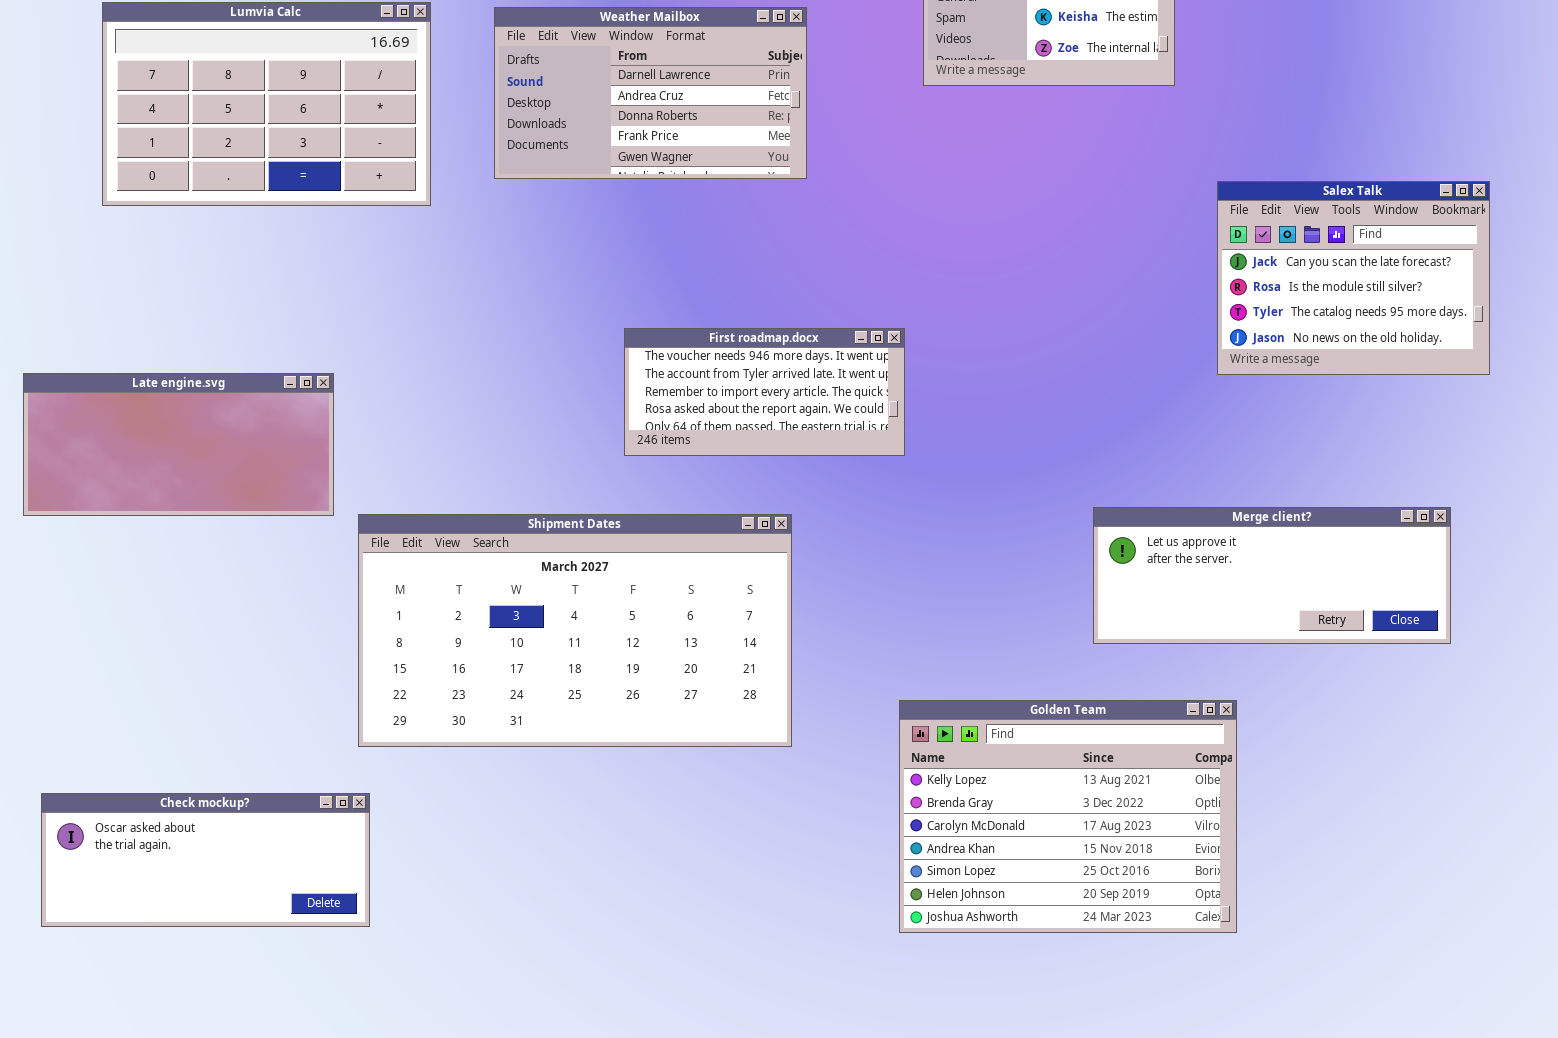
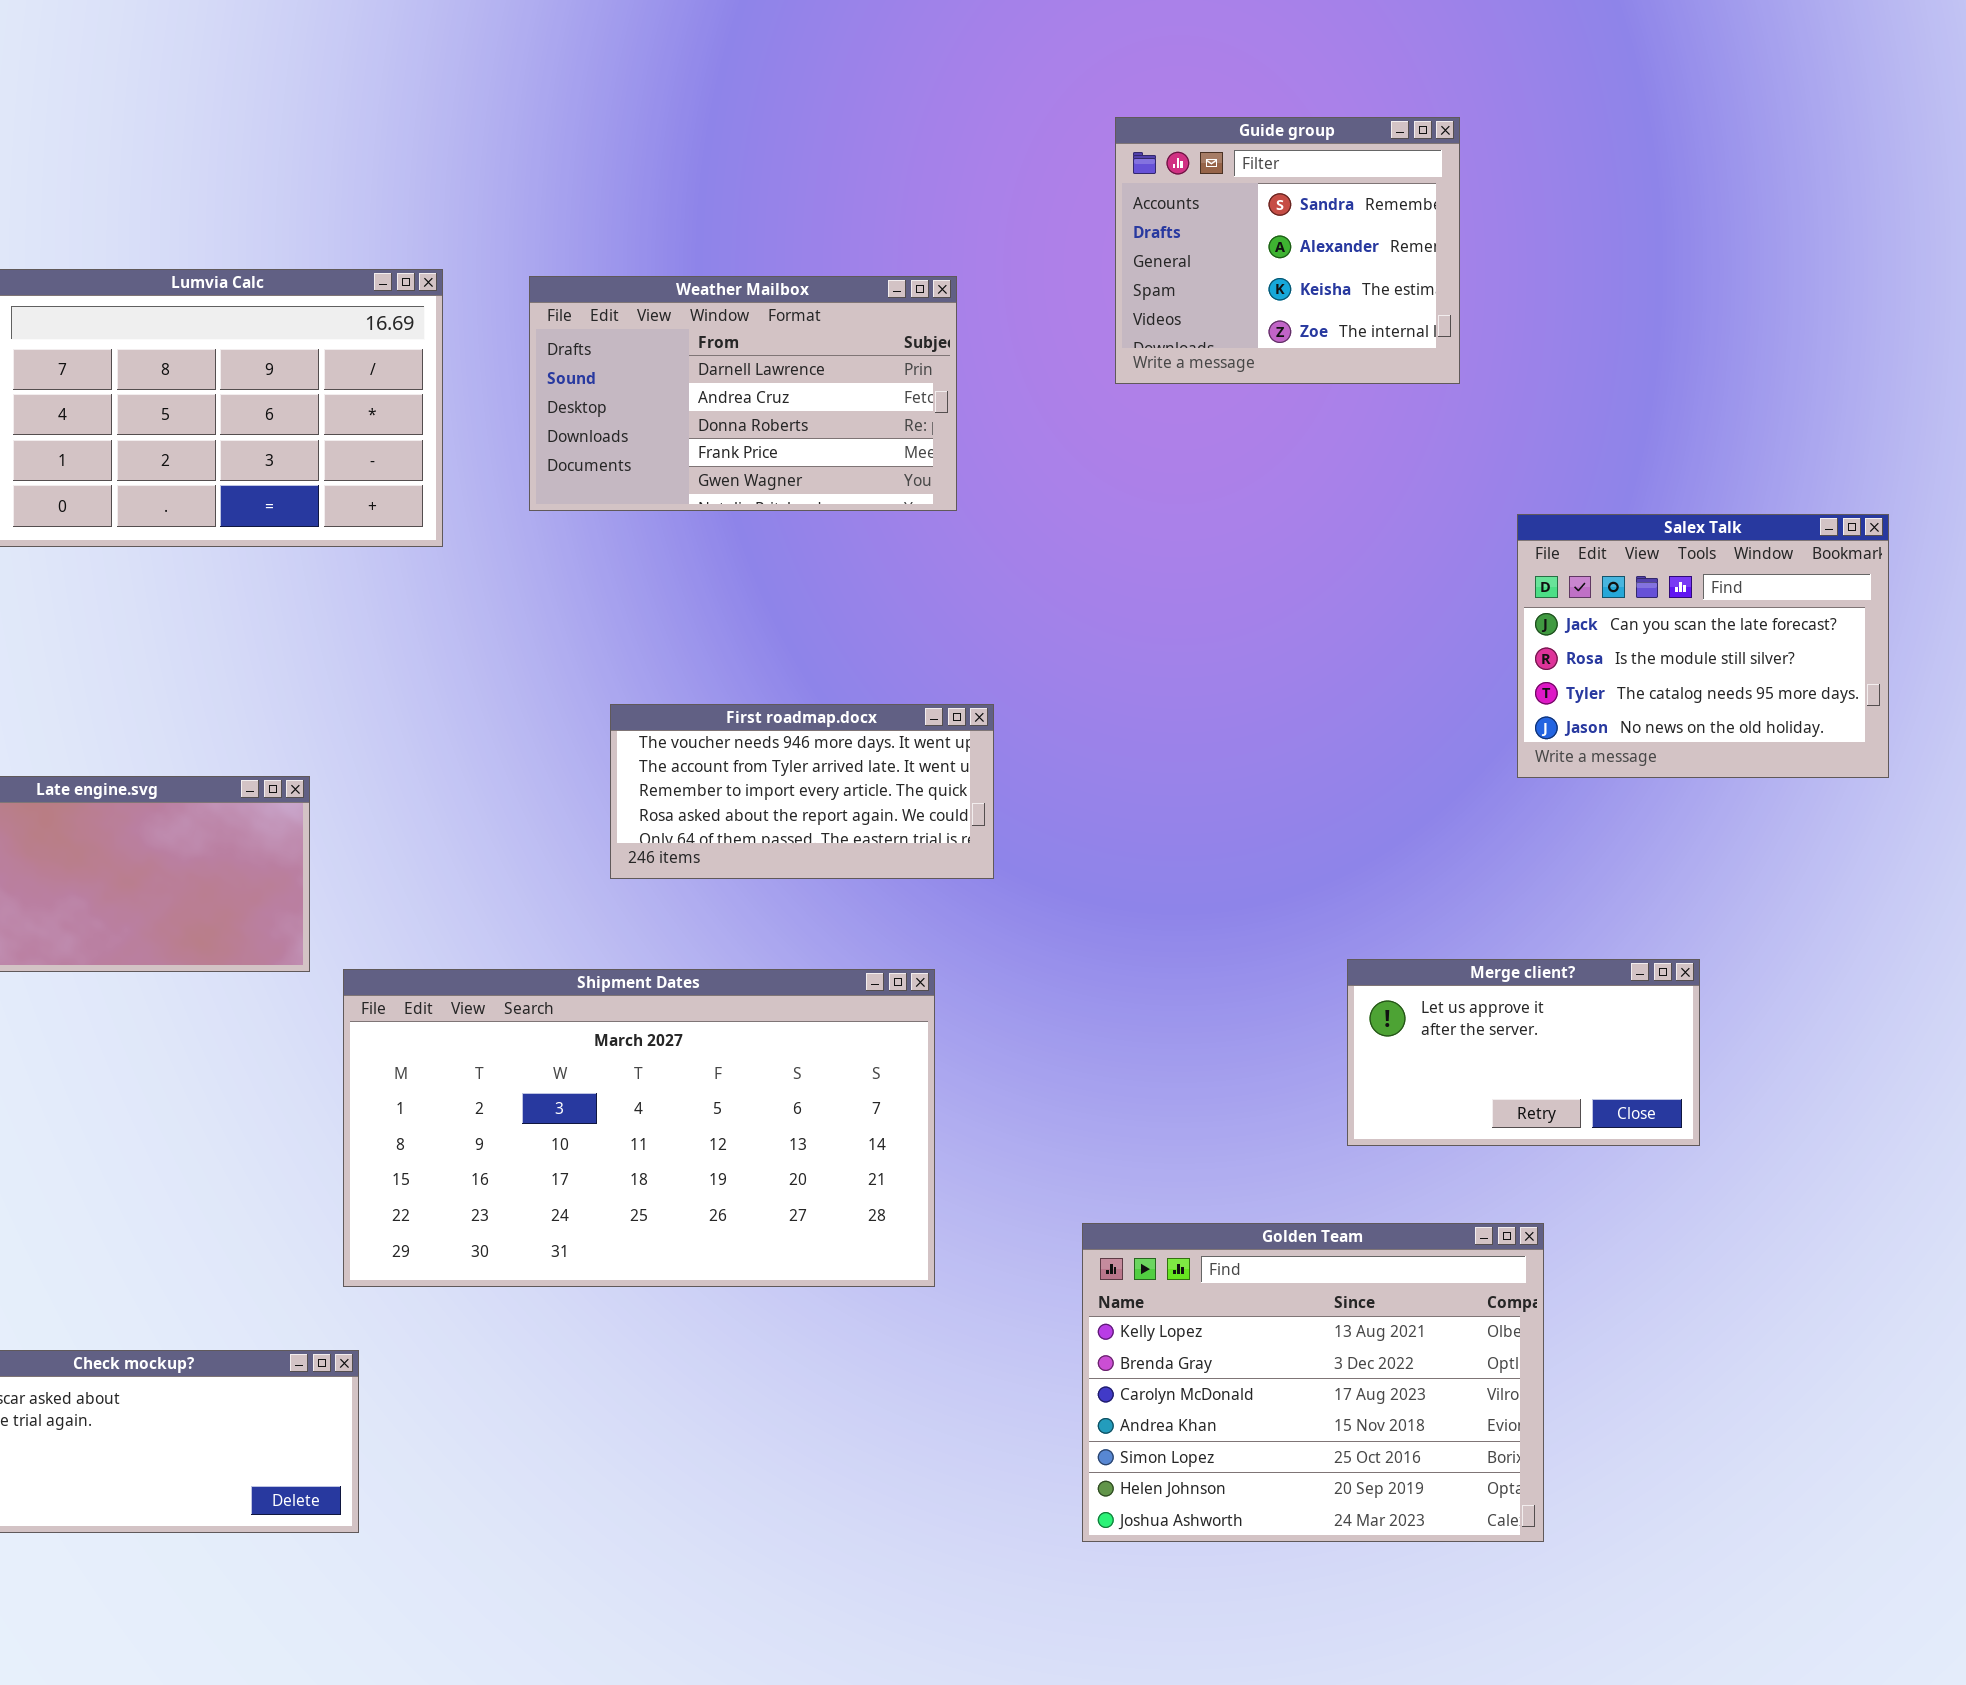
First roadmap.docx: [624,328,905,456] -> [610,704,994,879], moved
Merge client?: [1093,507,1451,644] -> [1347,959,1700,1146], resized

